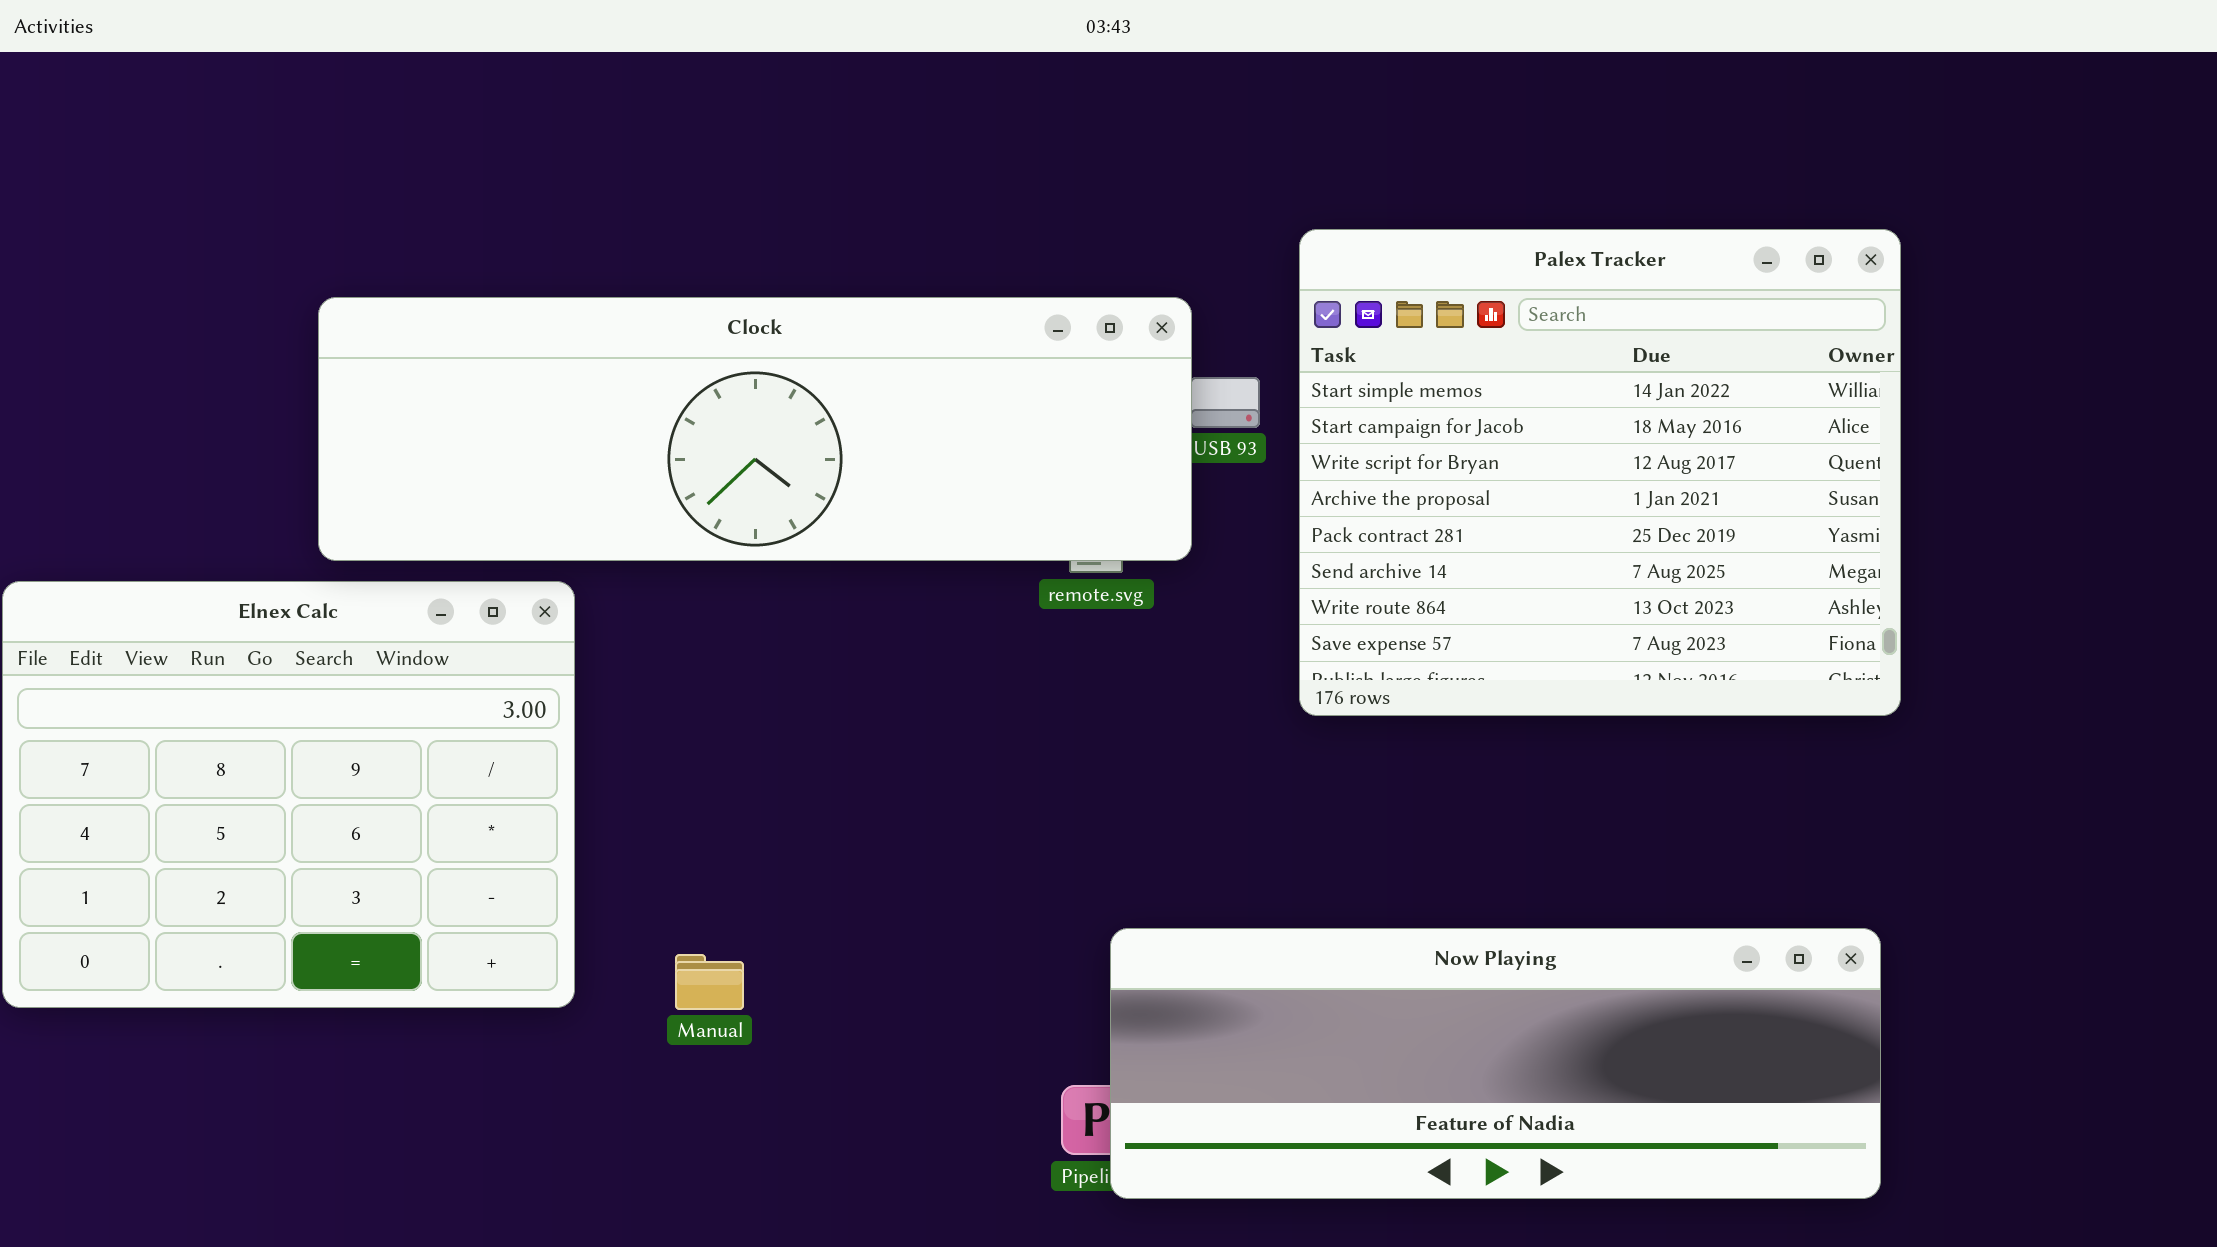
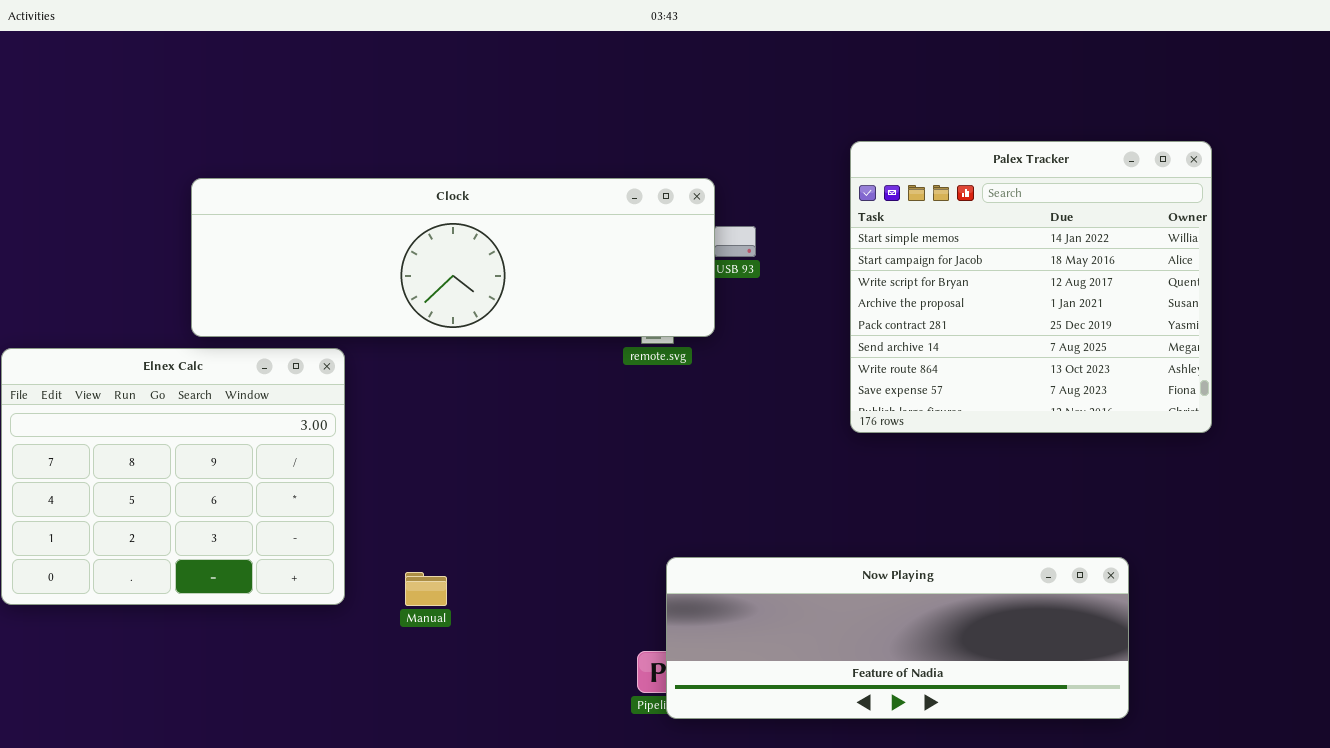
Palex Tracker: [1299,229,1901,716] -> [850,141,1212,433], moved

